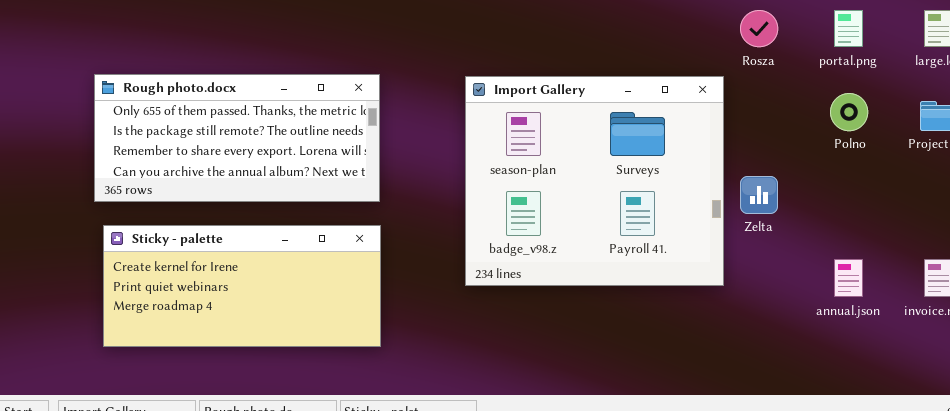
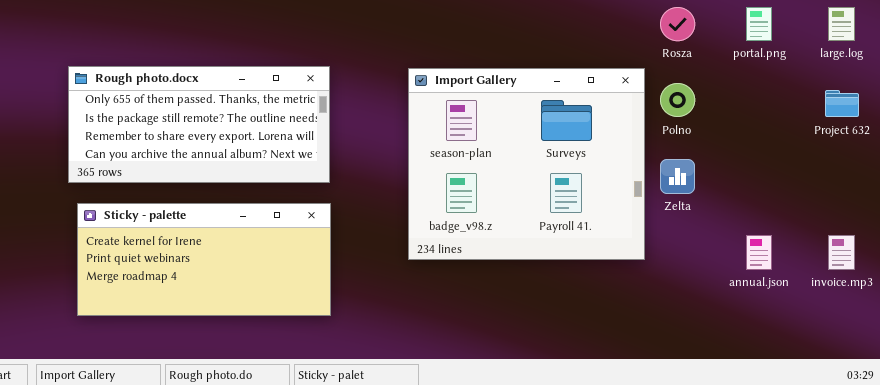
Polno: [830,93,868,131] -> [660,83,695,117], moved

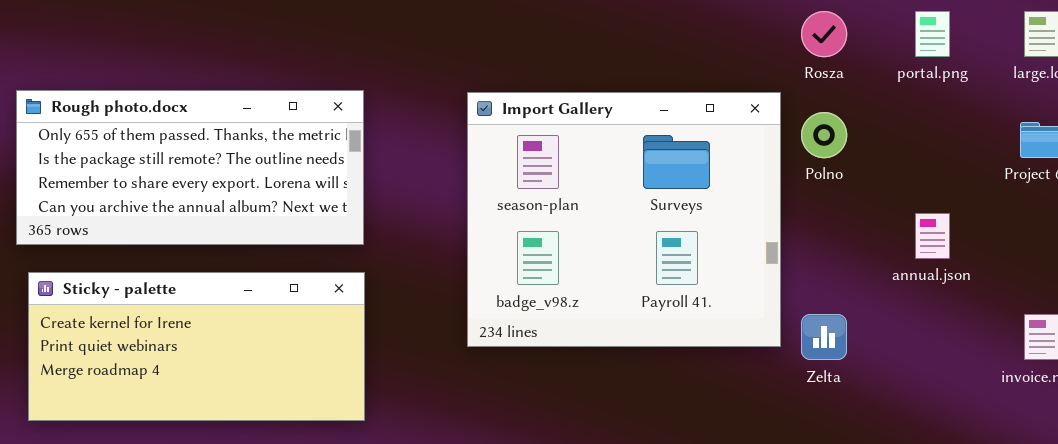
Zelta: [660,159,695,194] -> [801,314,847,360], moved
annual.json: [746,235,772,270] -> [915,213,950,259], moved

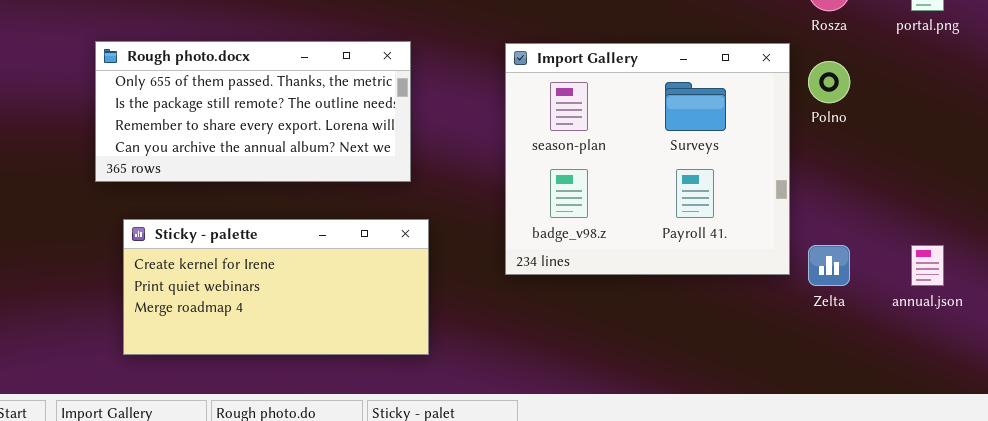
annual.json: [915,213,950,259] -> [911,245,944,286], moved
Sticky - palette: [28,272,365,421] -> [123,219,429,355], moved

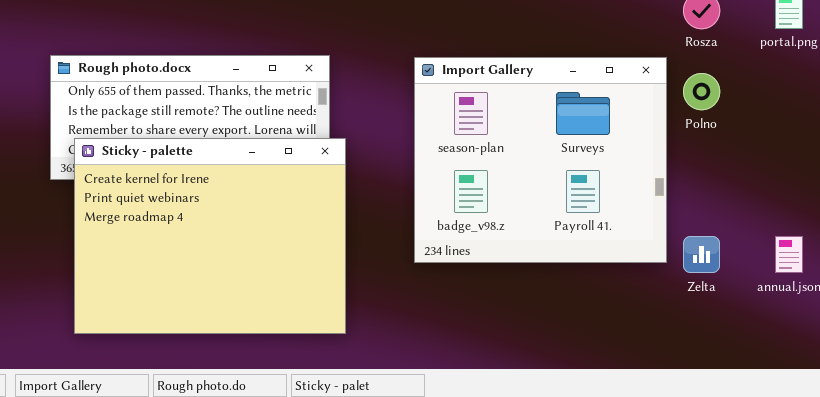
Sticky - palette: [123,219,429,355] -> [74,138,346,334], resized

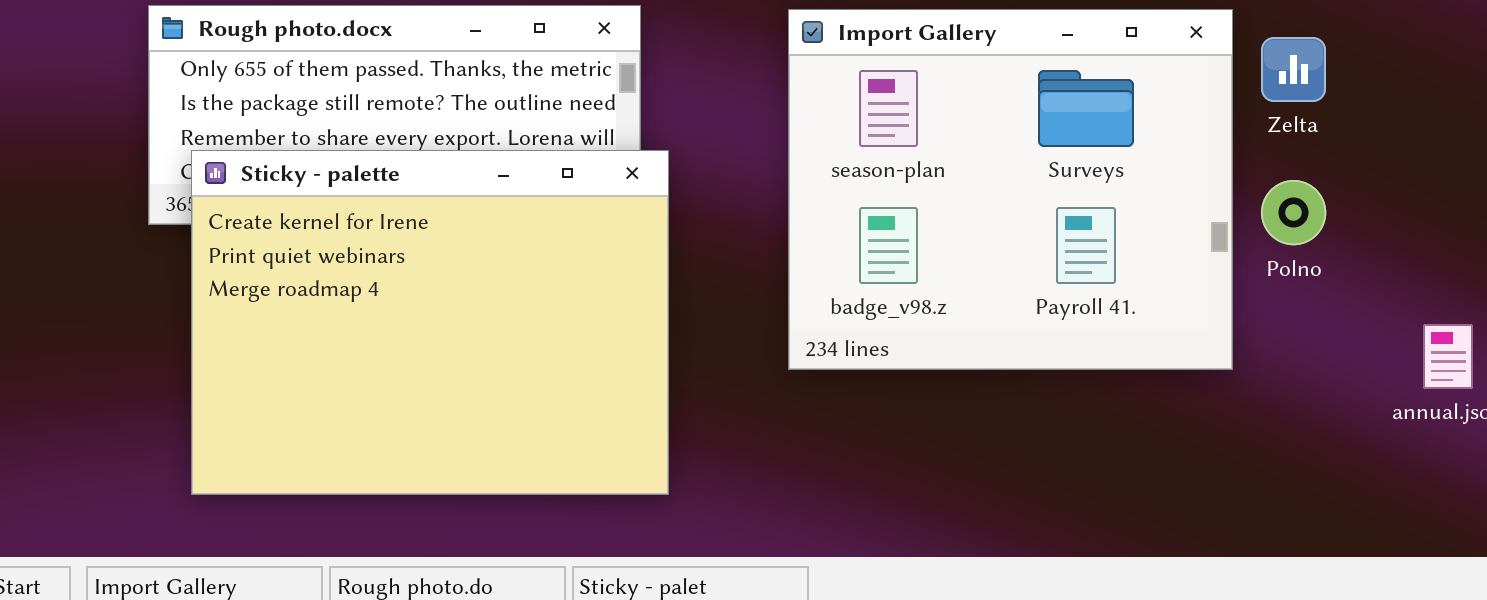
Polno: [683,73,720,110] -> [1261,180,1326,245], moved
Zelta: [683,236,720,273] -> [1261,37,1326,102], moved

